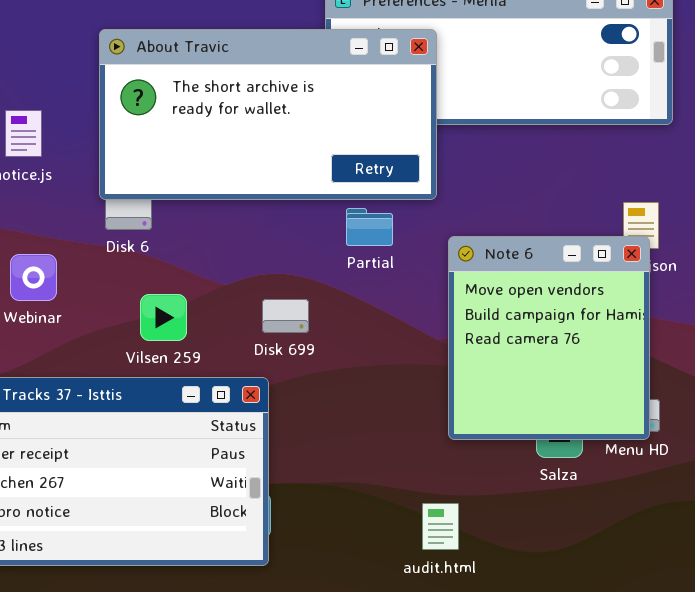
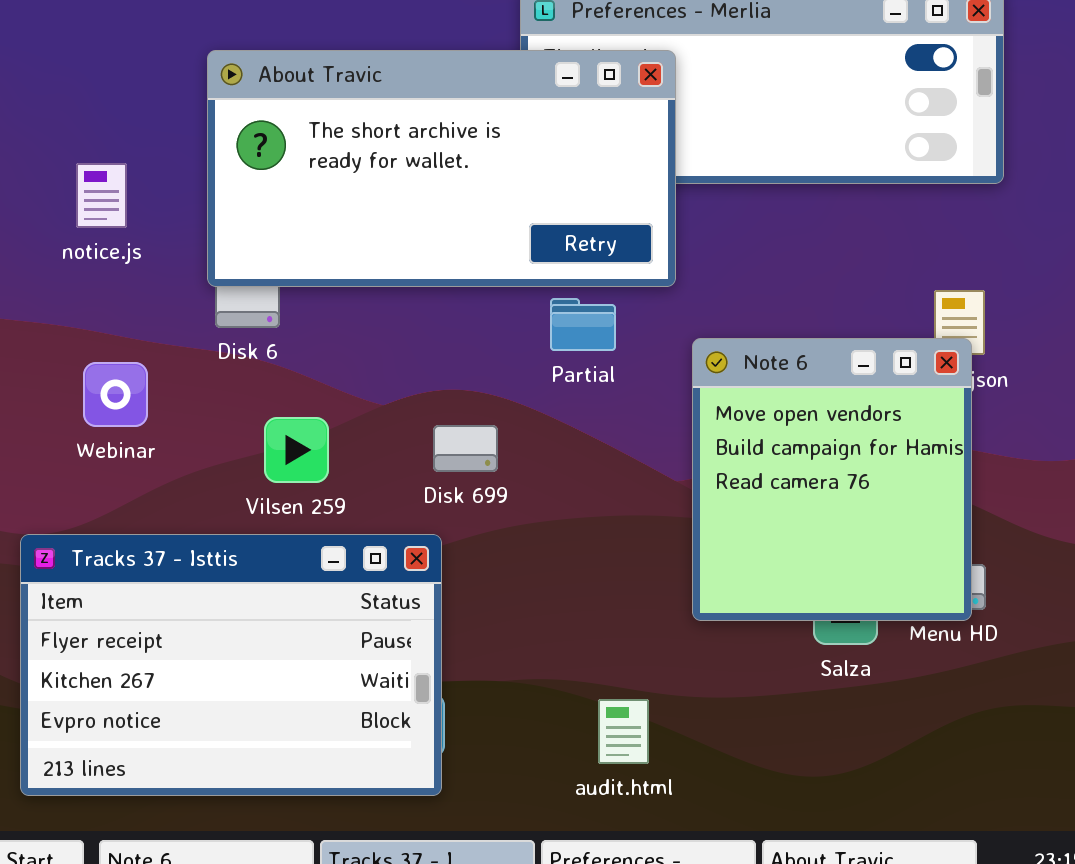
audit.html: [422,503,459,550] -> [598,699,649,764], moved

